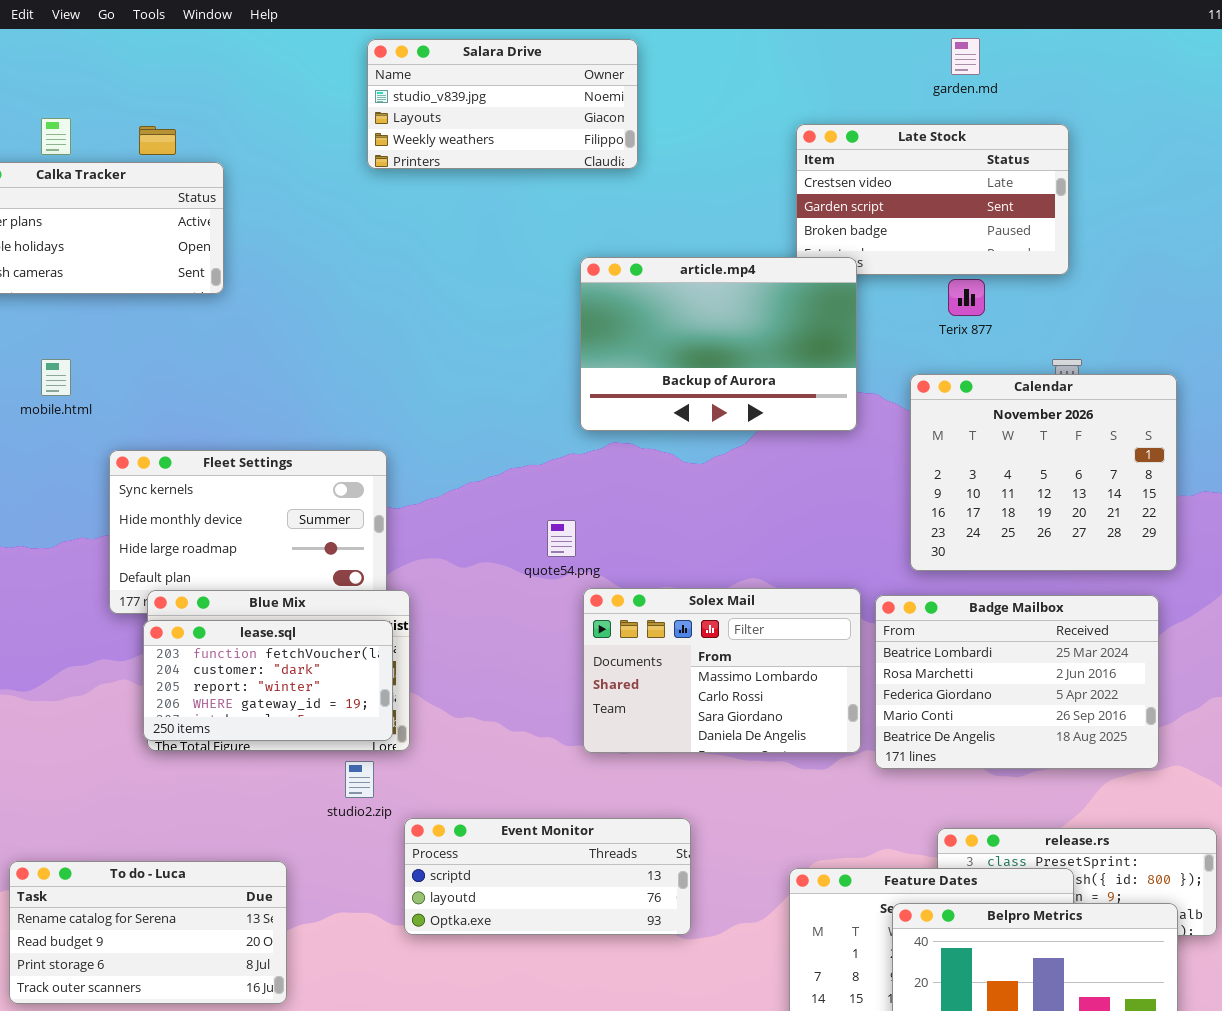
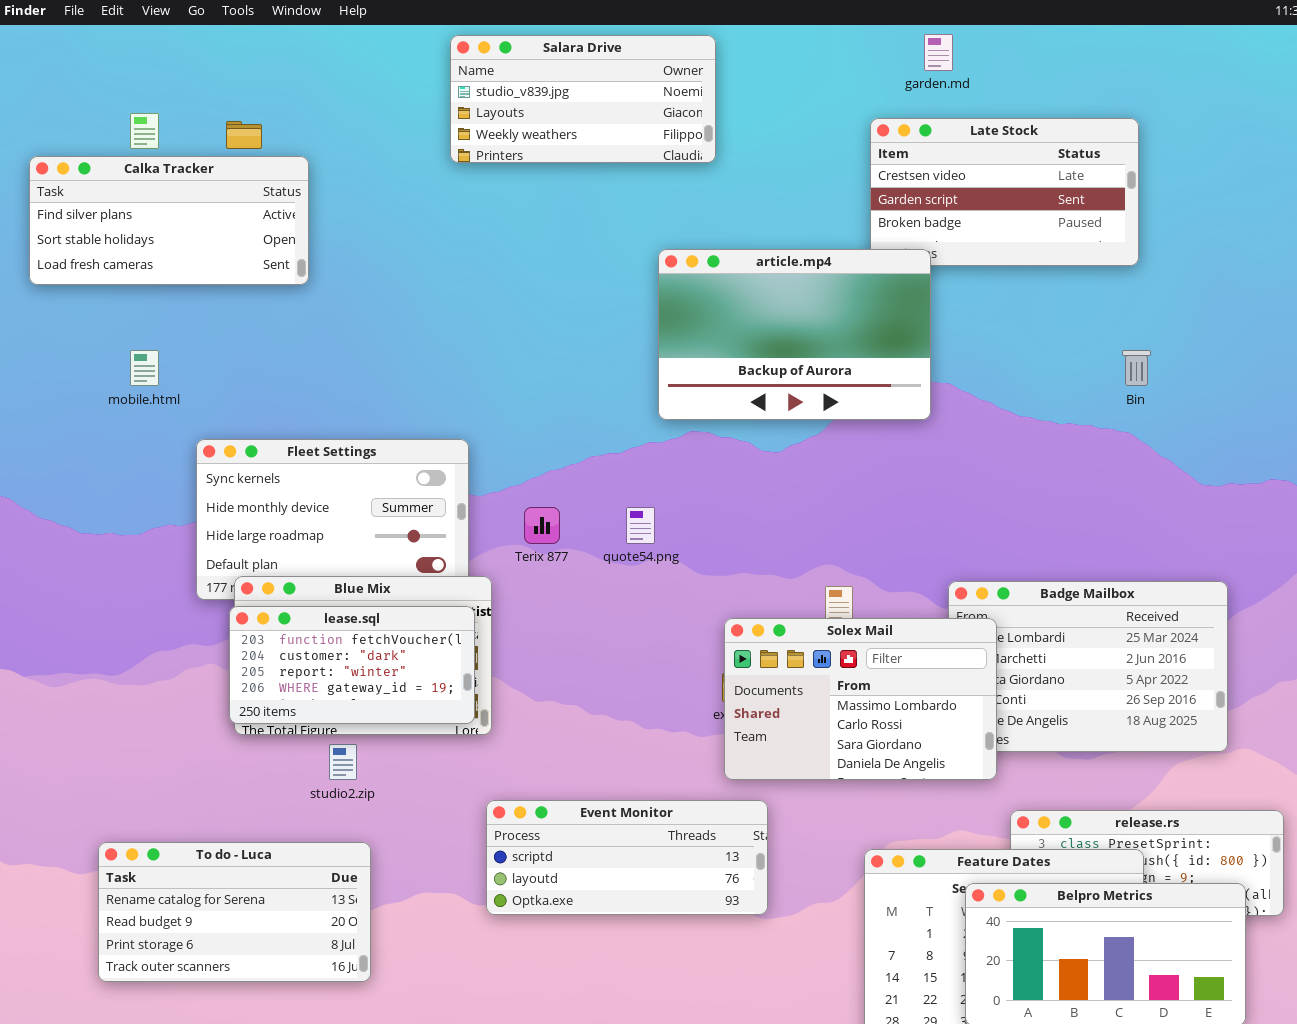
garden.md: [951,38,980,75] -> [924,34,953,71], moved
Terix 877: [948,279,985,316] -> [524,507,560,544], moved
Calendar: [910,374,1177,571] -> none, closed
Solex Mail: [583,588,861,753] -> [724,618,997,780], moved
studio2.zip: [345,761,374,798] -> [329,744,357,780], moved

